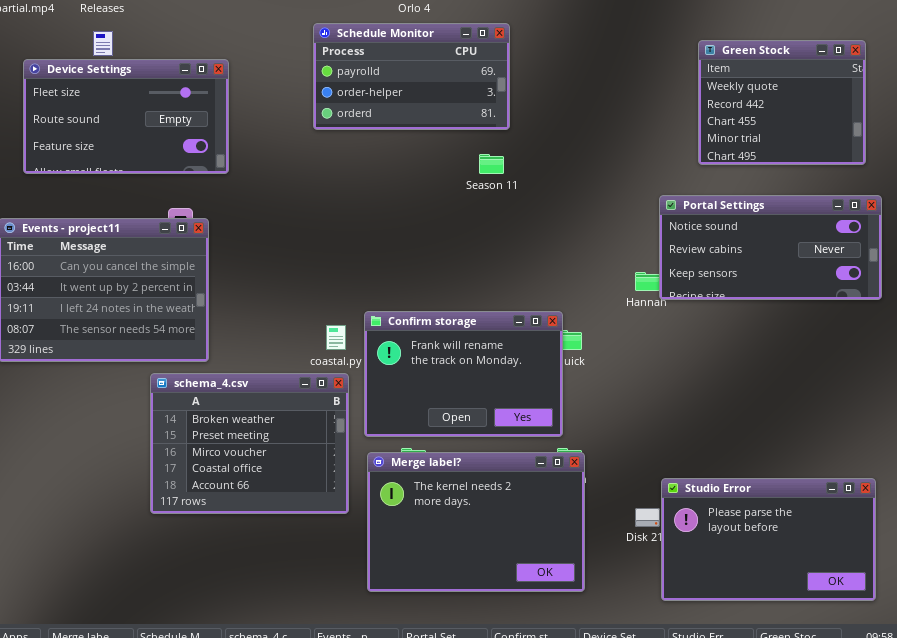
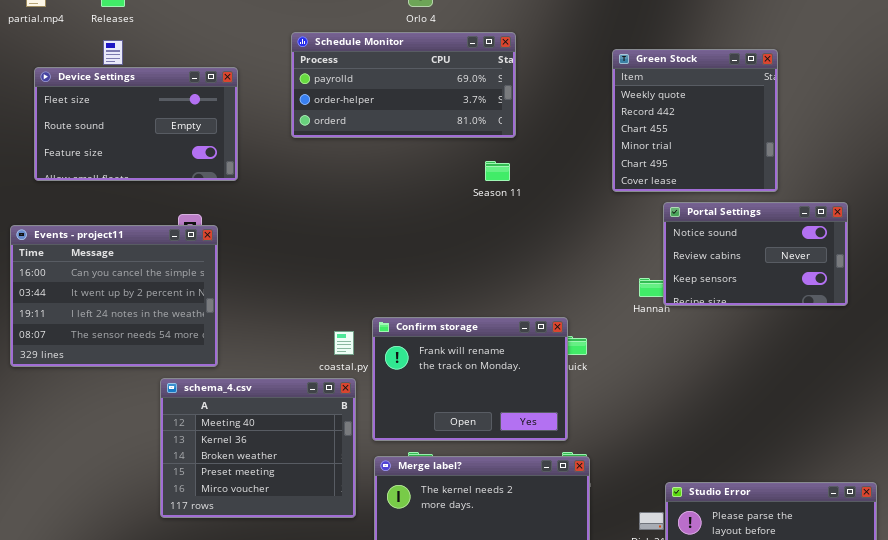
Schedule Monitor: [313,23,510,130] -> [291,32,516,138], resized
Green Stock: [698,40,866,165] -> [612,49,778,192], moved, resized
Portal Settings: [659,195,882,300] -> [663,202,848,306], resized
schema_4.csv: [150,373,349,514] -> [160,378,356,518], scrolled up 2 rows

